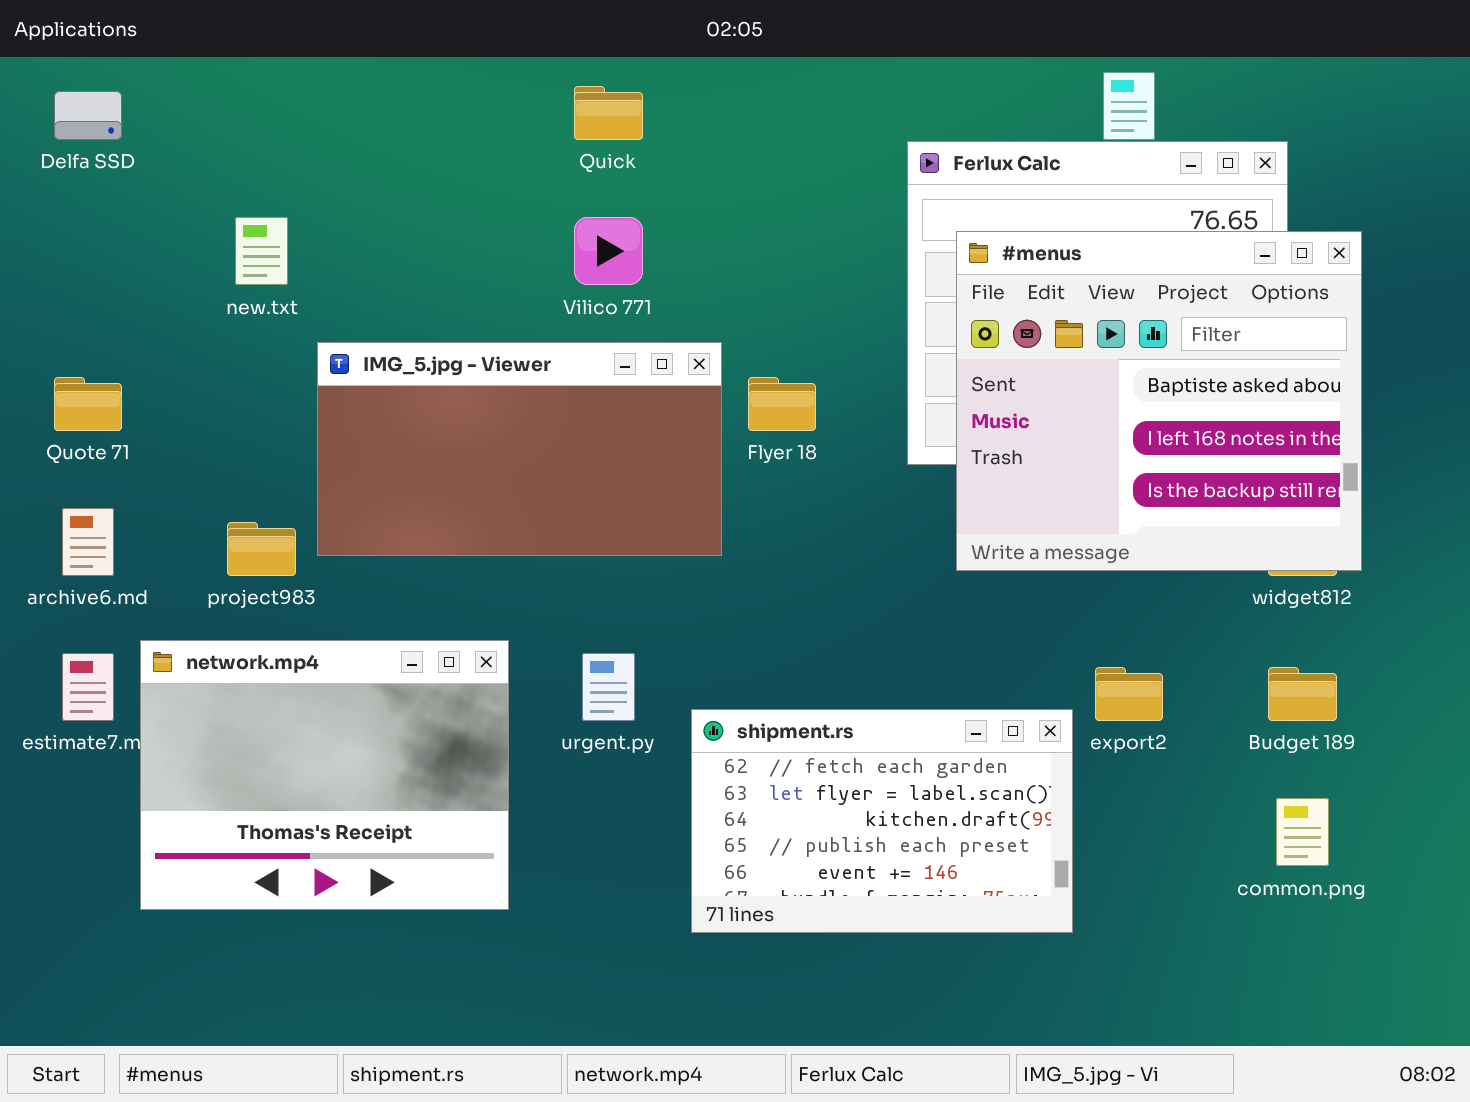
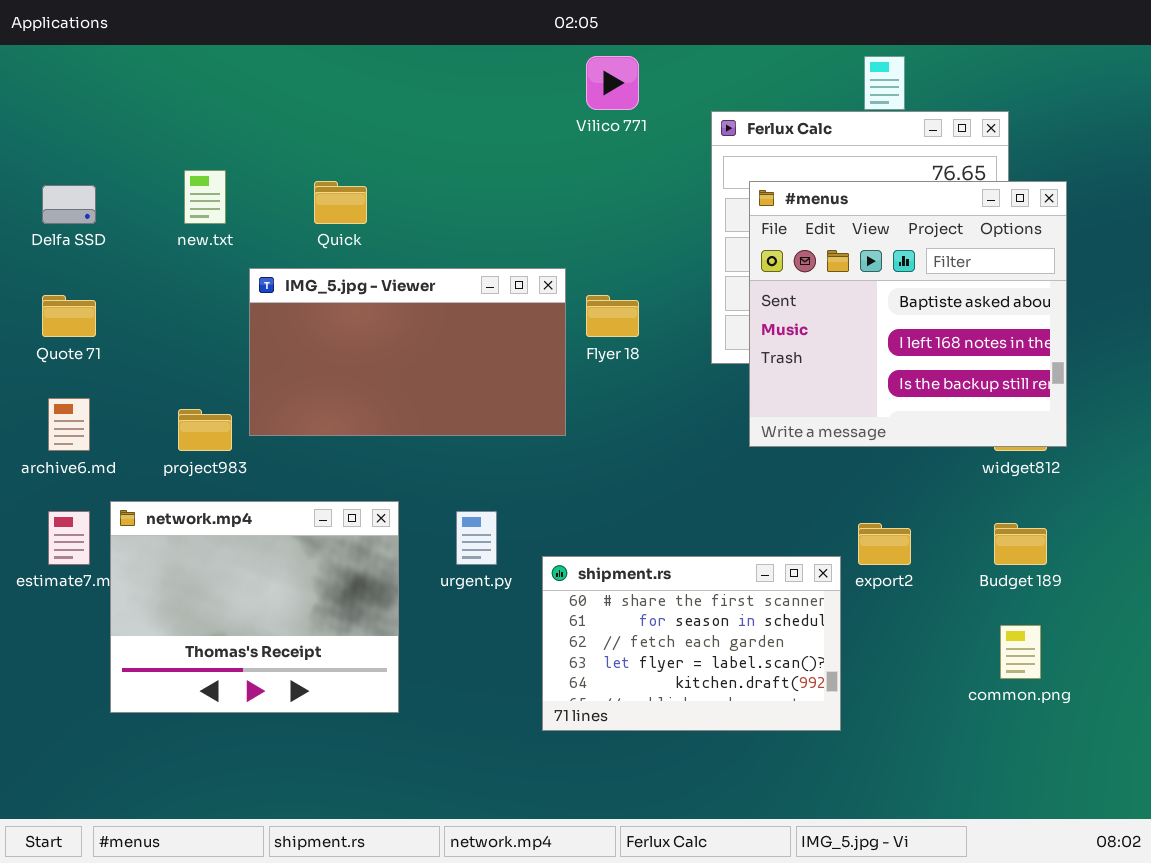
Quick: [574,86,643,140] -> [314,181,367,224], moved
Delfa SSD: [54,91,122,140] -> [42,185,96,224], moved
Vilico 771: [574,217,643,285] -> [586,56,639,110], moved
shipment.rs: [691,709,1073,933] -> [542,556,841,731], scrolled up 2 rows

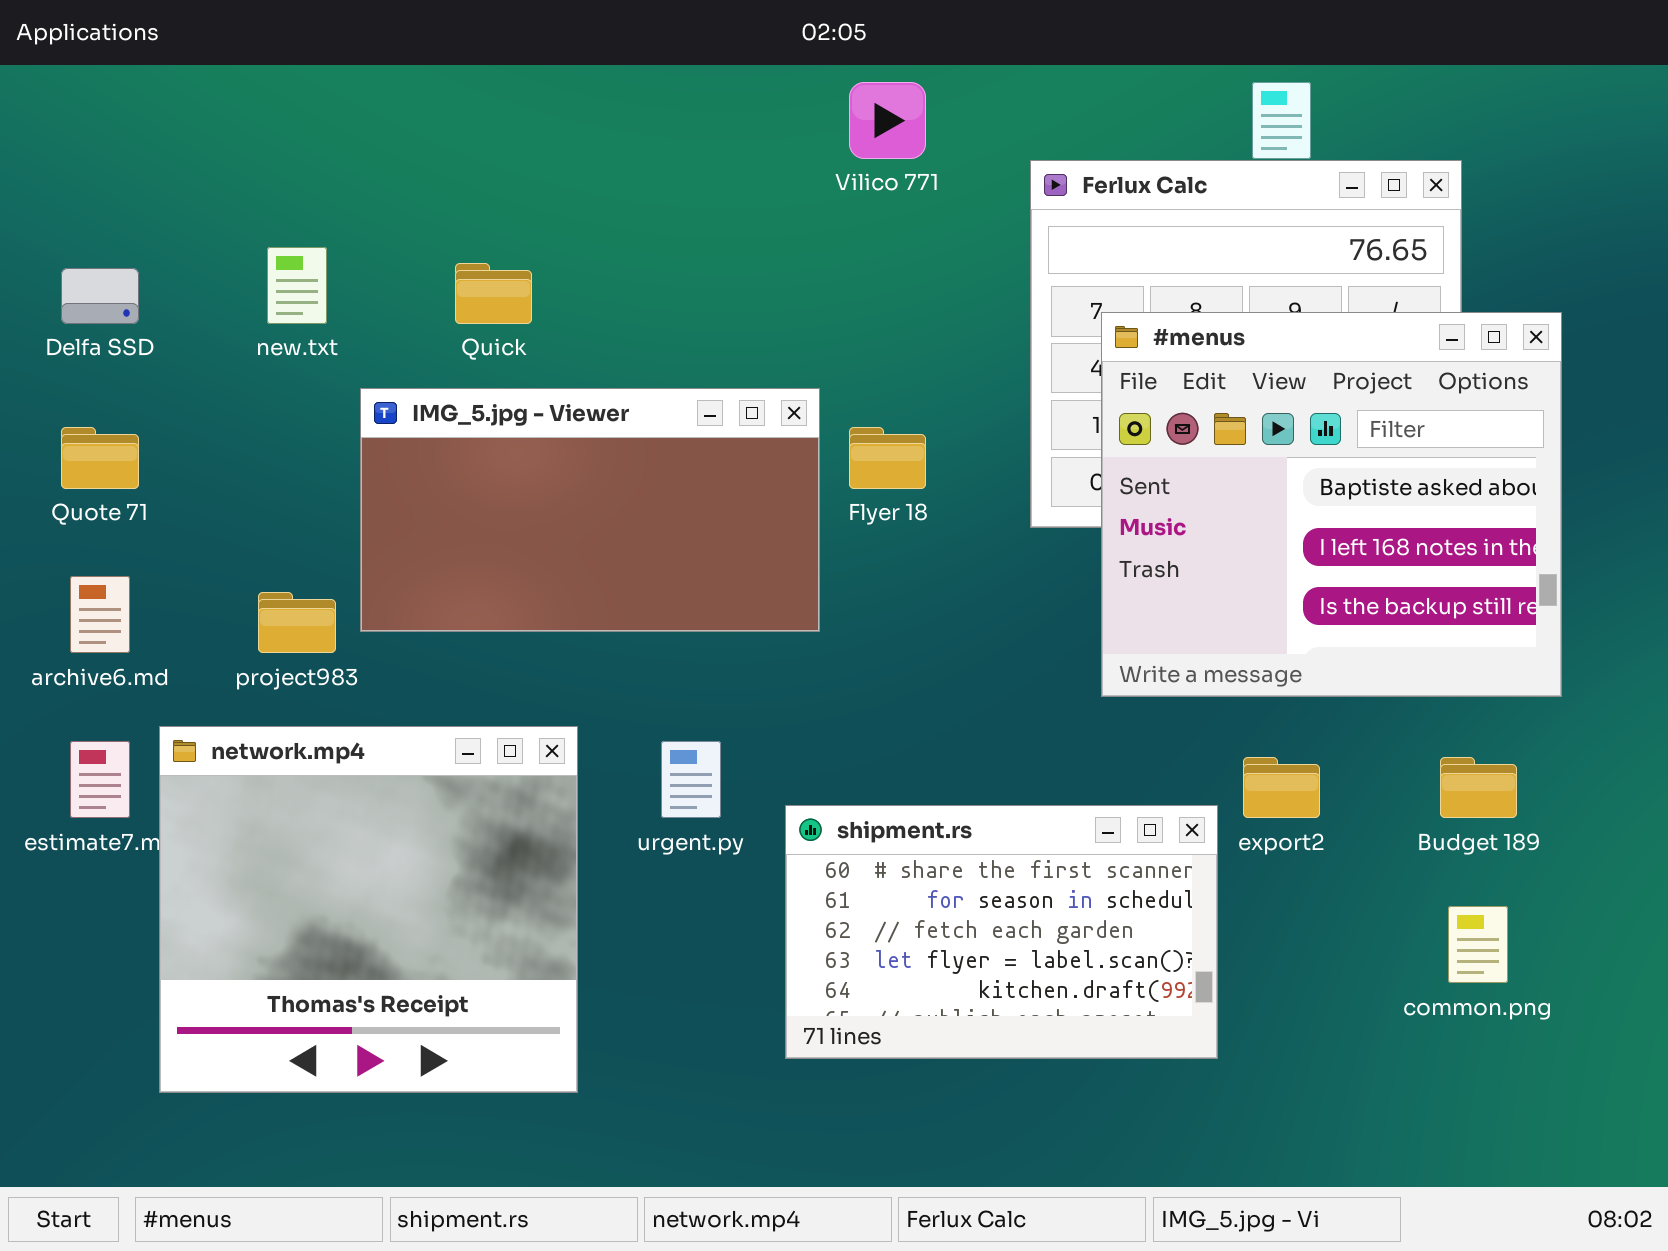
#menus: [749,181,1067,447] -> [1101,312,1562,697], moved
network.mp4: [110,501,399,713] -> [159,726,578,1093], resized

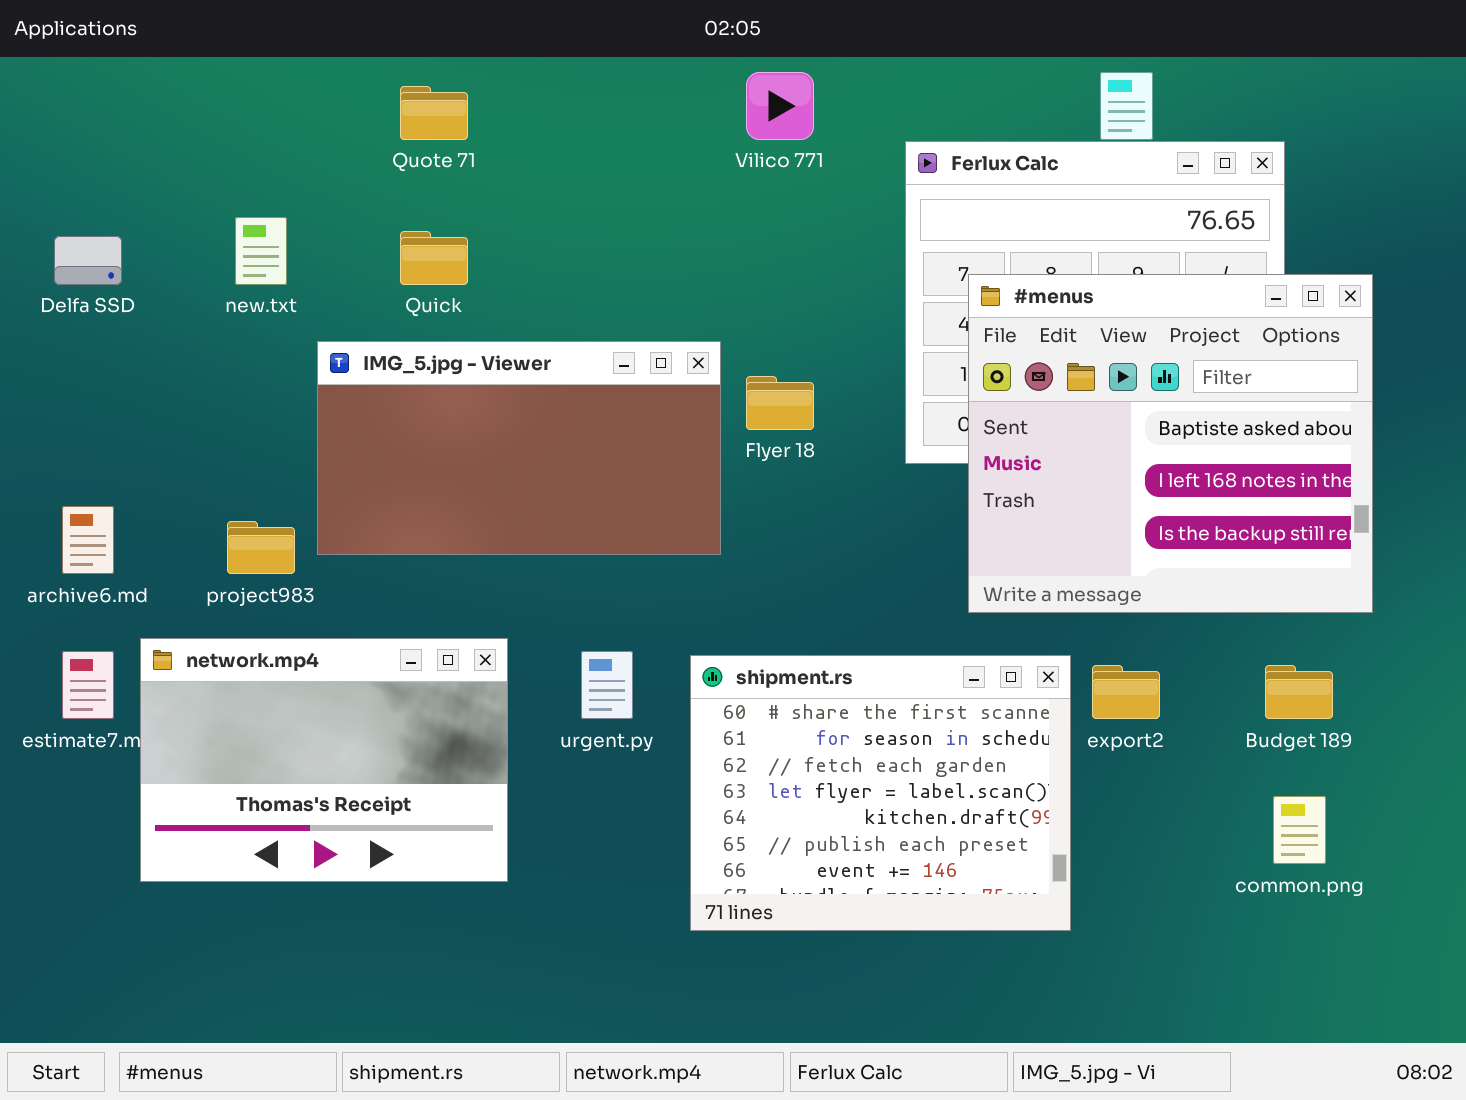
Quote 71: [61,427,139,489] -> [400,86,468,140], moved
network.mp4: [159,726,578,1093] -> [140,638,508,882], resized
shipment.rs: [785,805,1218,1059] -> [690,655,1071,931], resized

